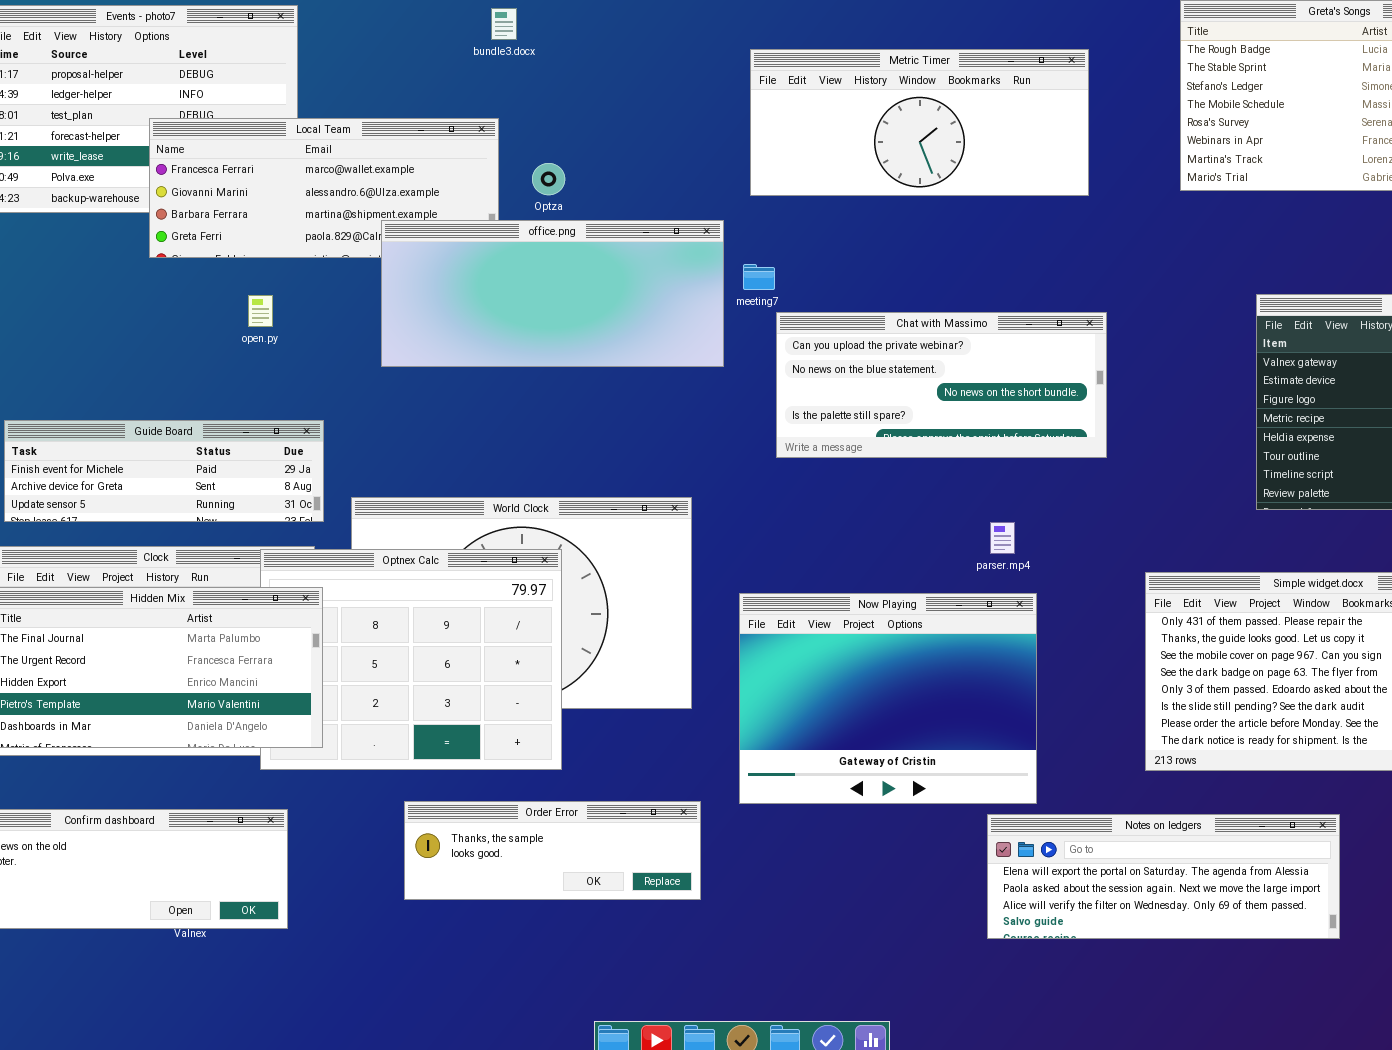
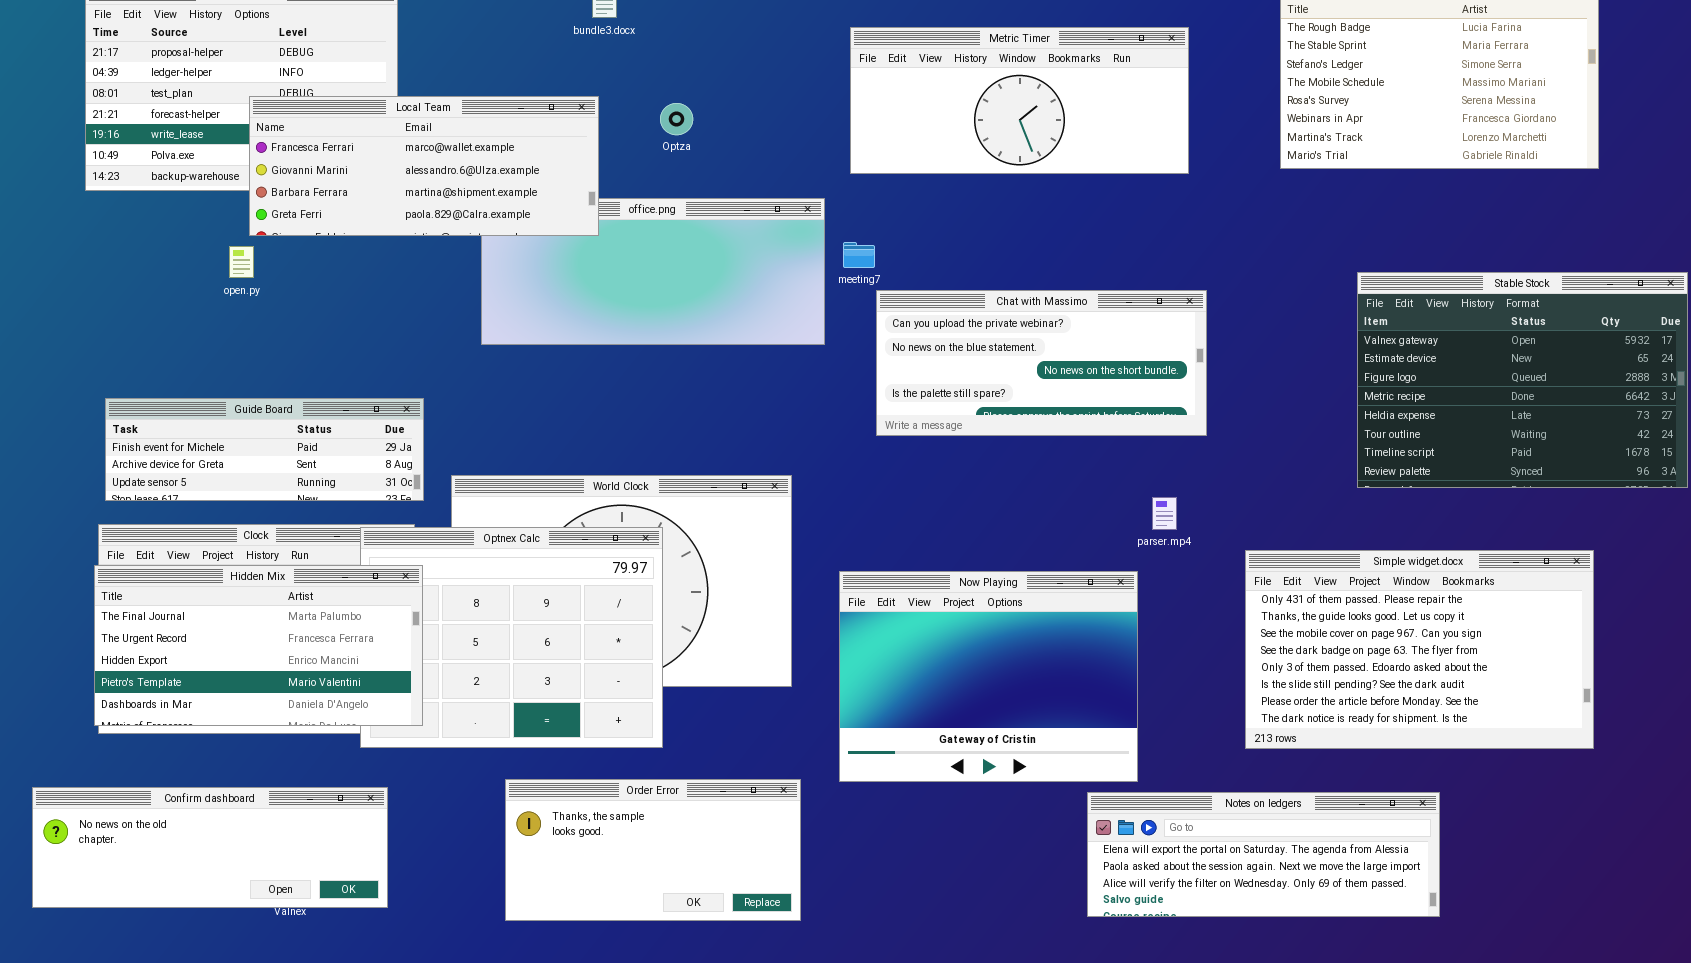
Local Team: [149,118,499,258] -> [249,96,599,236], raised
Optza: [532,163,565,195] -> [660,103,693,135], moved
open.py: [248,295,273,327] -> [229,246,254,278], moved
parser.mp4: [990,522,1015,554] -> [1152,497,1177,530], moved
Order Error: [404,801,701,900] -> [505,779,801,921], resized

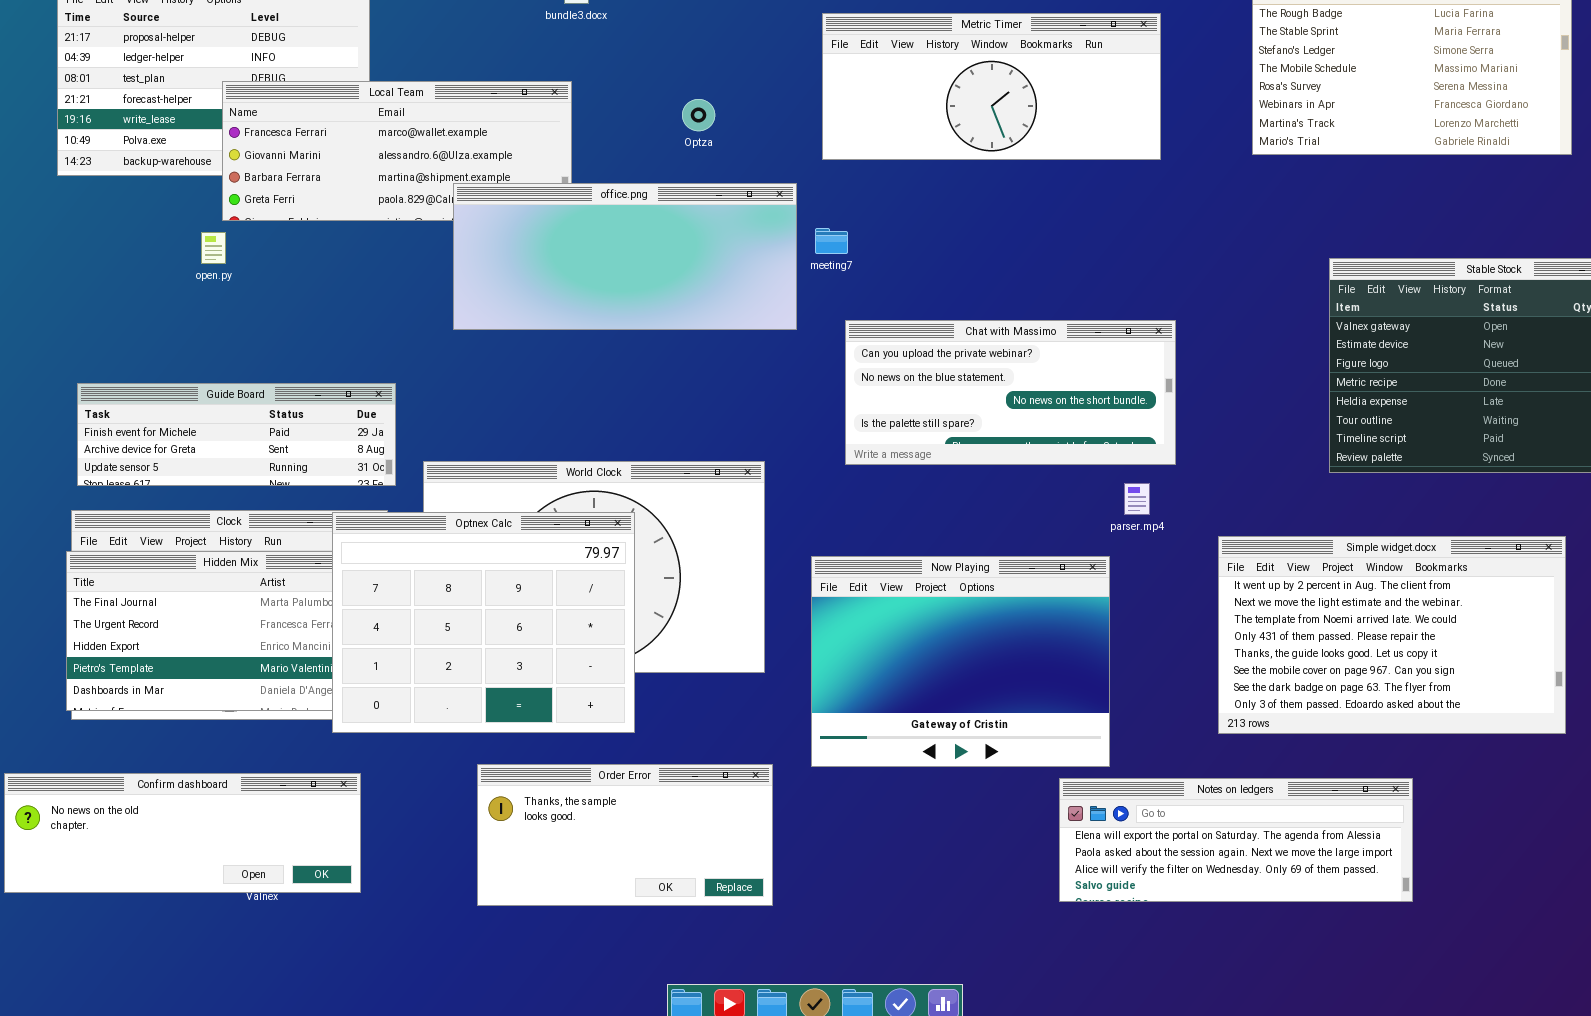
Optza: [660,103,693,135] -> [682,99,715,131], moved
office.png: [481,198,825,345] -> [453,183,797,330], raised
Chat with Massimo: [876,290,1207,436] -> [845,320,1176,465], moved
Optnex Calc: [360,527,663,748] -> [332,512,635,733], raised
Simple widget.docx: [1245,550,1594,749] -> [1218,536,1566,734], scrolled up 3 rows

